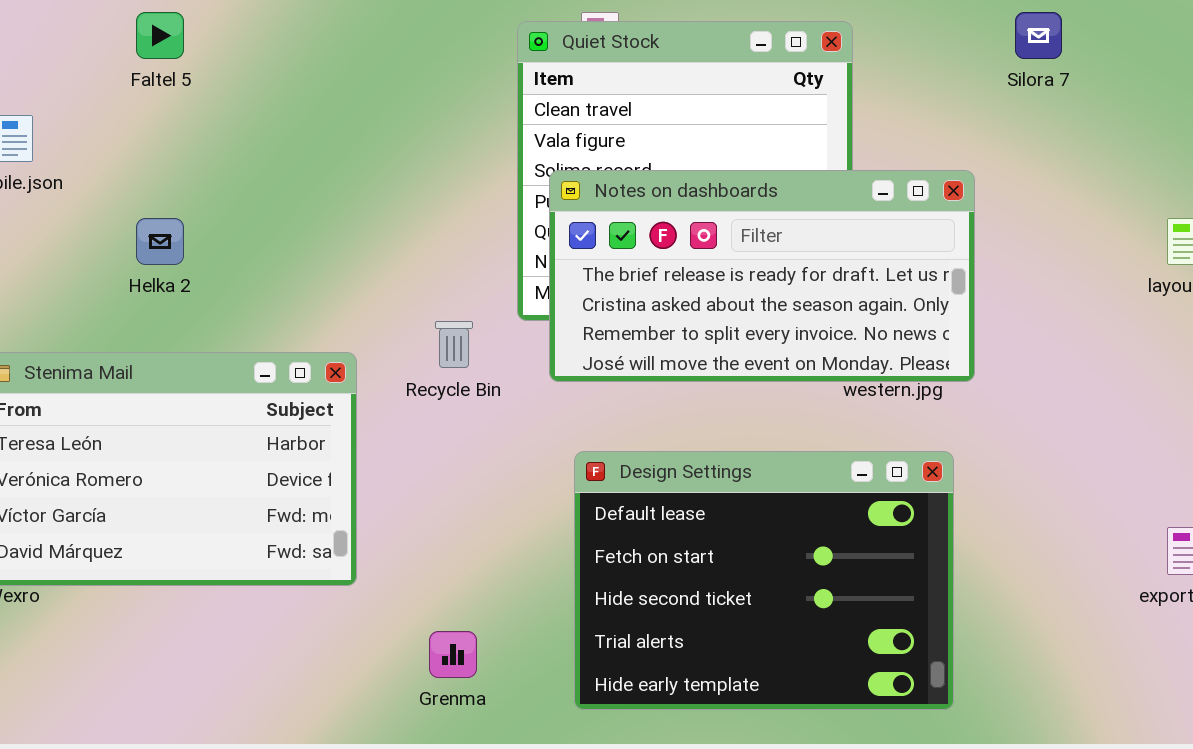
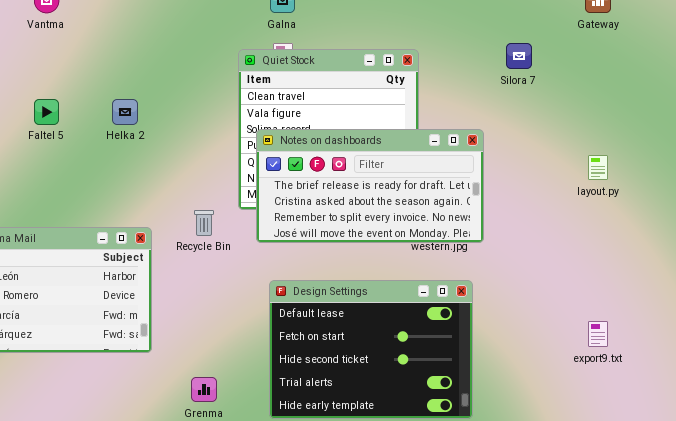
Faltel 5: [136,12,184,59] -> [34,99,59,125], moved
Helka 2: [136,218,184,265] -> [112,99,138,125], moved

